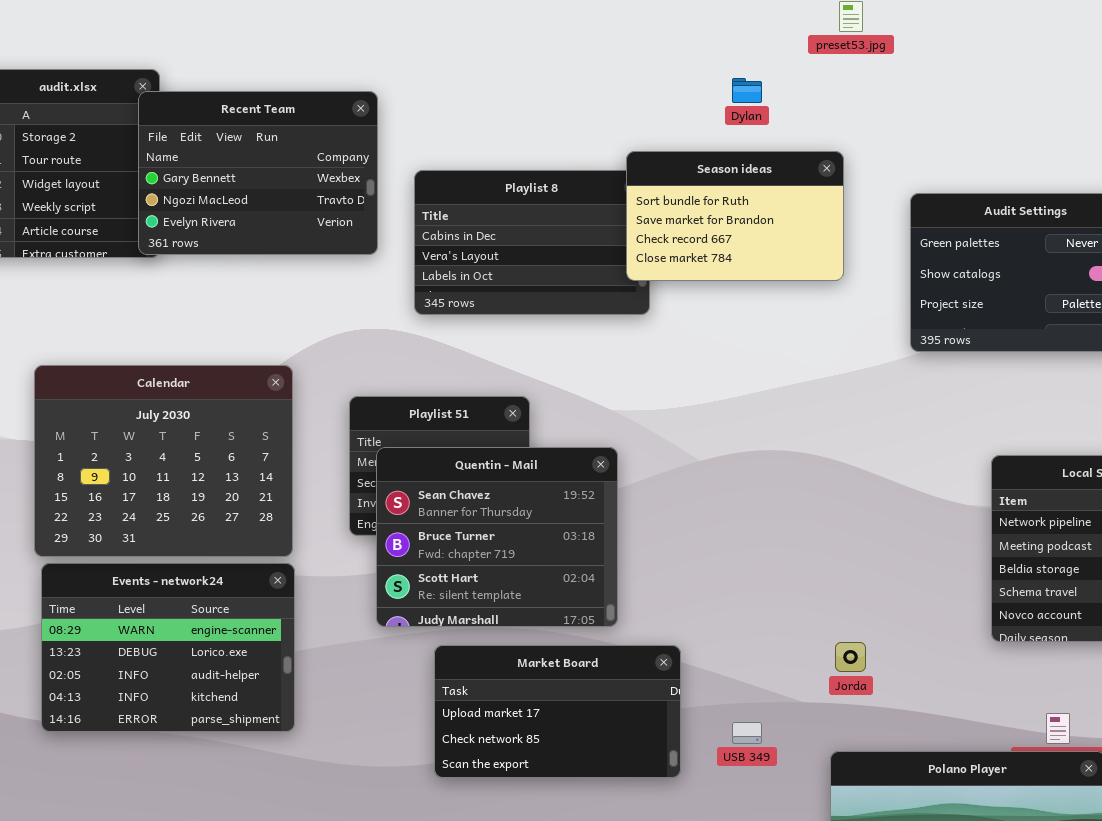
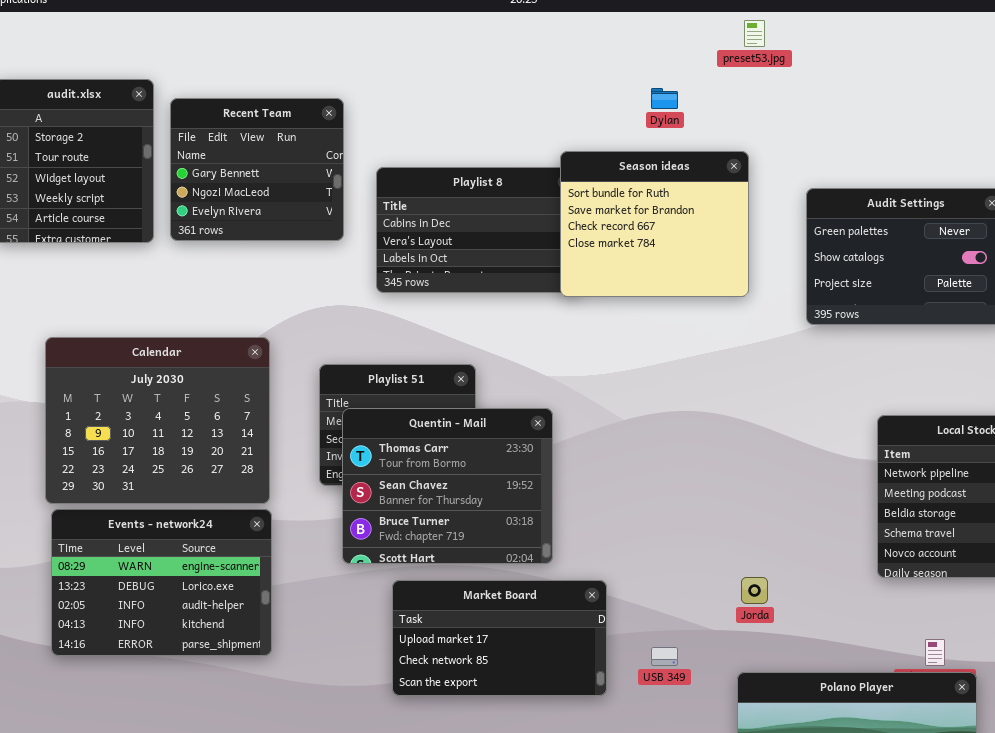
Recent Team: [138,91,378,255] -> [170,98,344,241], resized
Season ideas: [626,151,844,281] -> [560,151,749,297], resized
Quentin - Mail: [376,447,618,627] -> [342,408,553,564], scrolled up 1 row

